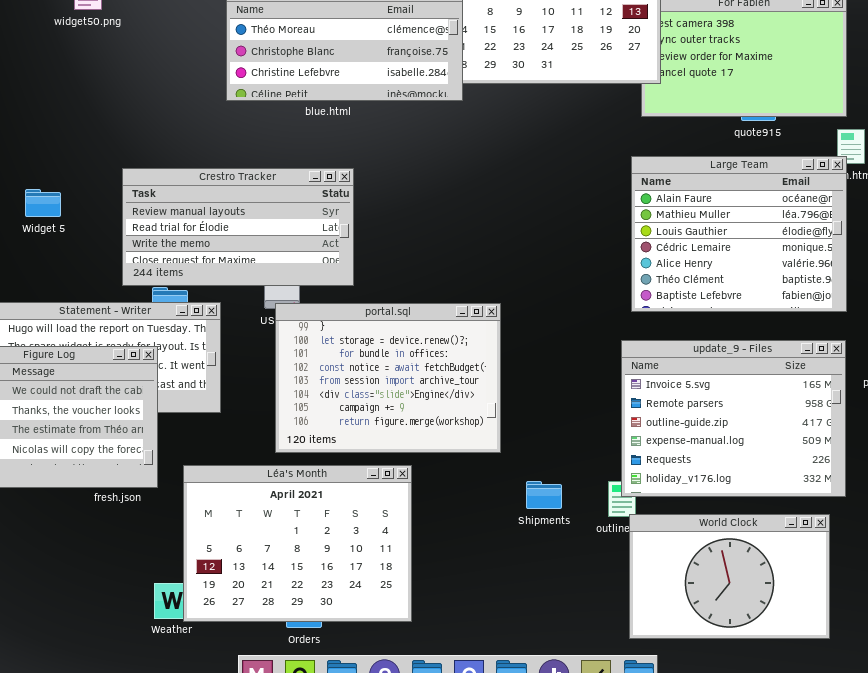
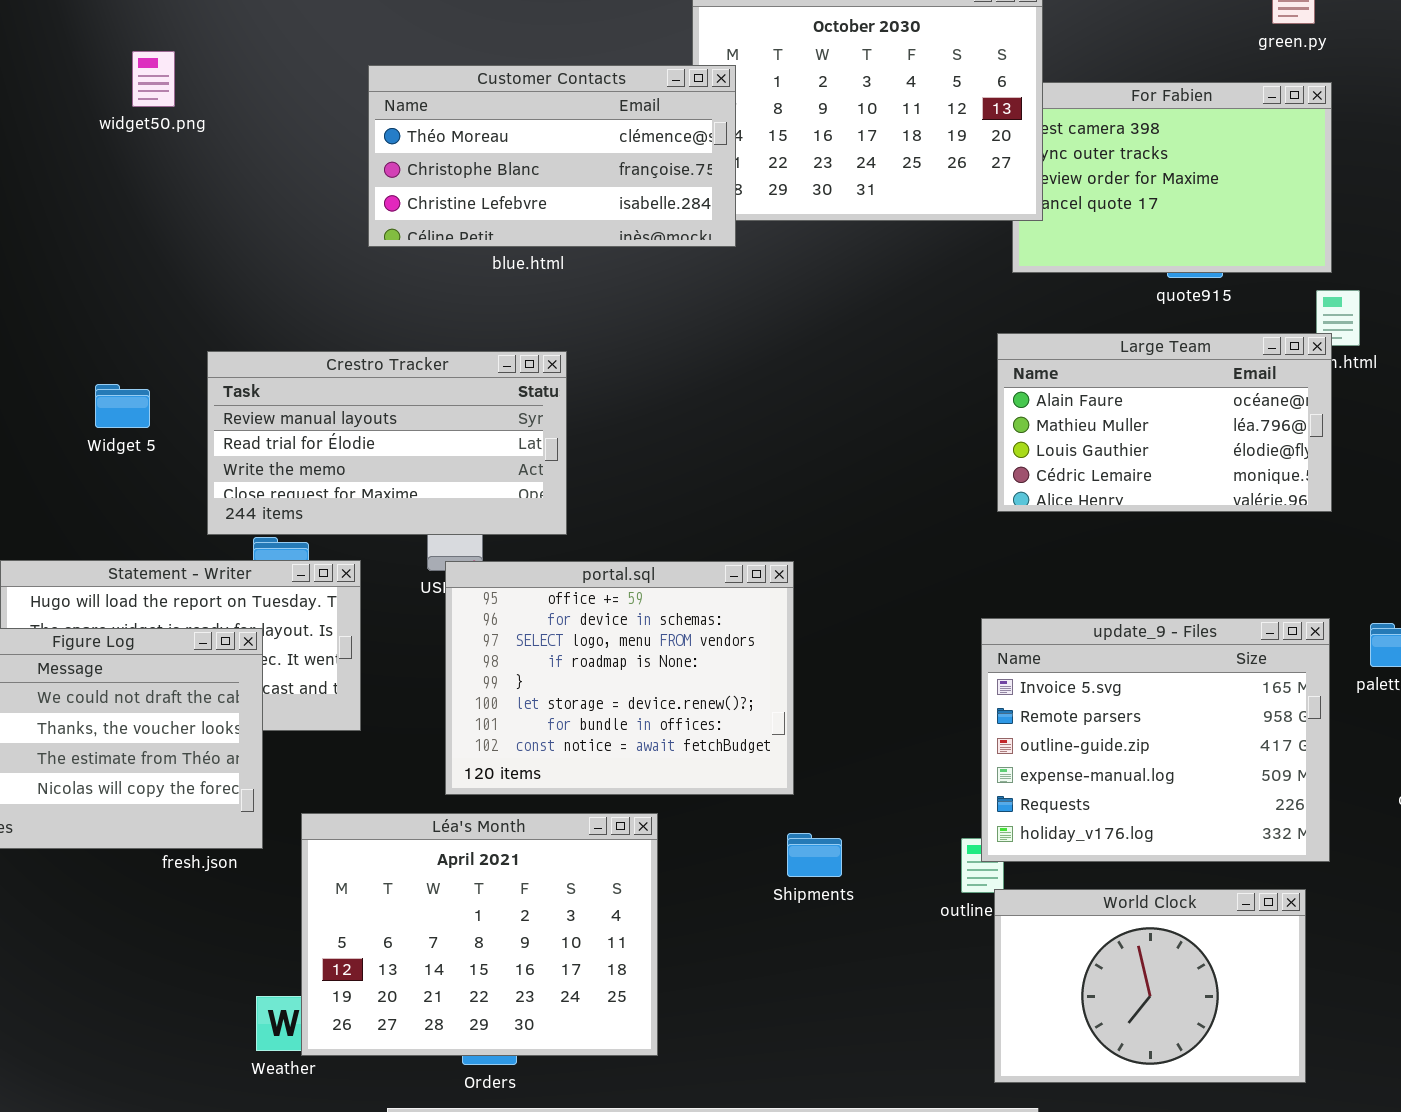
Large Team: [631,156,847,312] -> [997,333,1332,512], resized
Widget 5: [25,189,61,217] -> [95,384,150,428], moved
portal.sql: [275,303,501,453] -> [445,561,794,795], scrolled up 4 rows
Shipments: [526,481,562,509] -> [787,833,842,877], moved

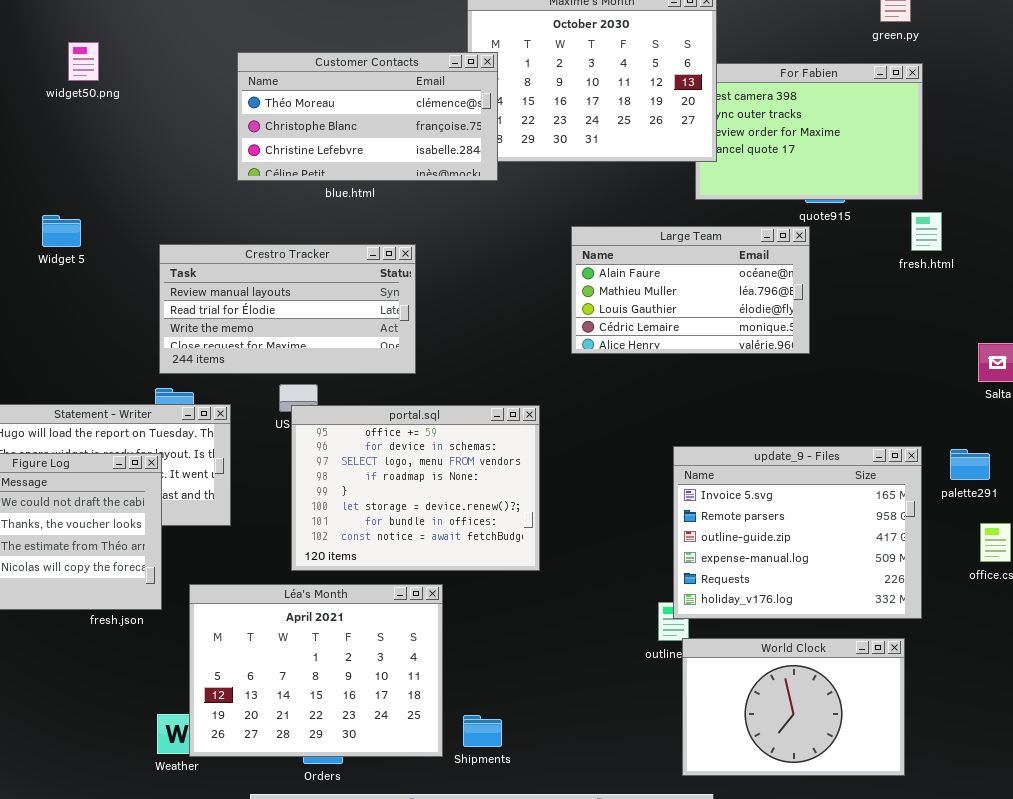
Large Team: [997,333,1332,512] -> [571,226,810,354], moved
Crestro Tracker: [207,351,567,535] -> [159,244,416,374], moved
Widget 5: [95,384,150,428] -> [42,215,81,247], moved
Shipments: [787,833,842,877] -> [463,715,502,747], moved

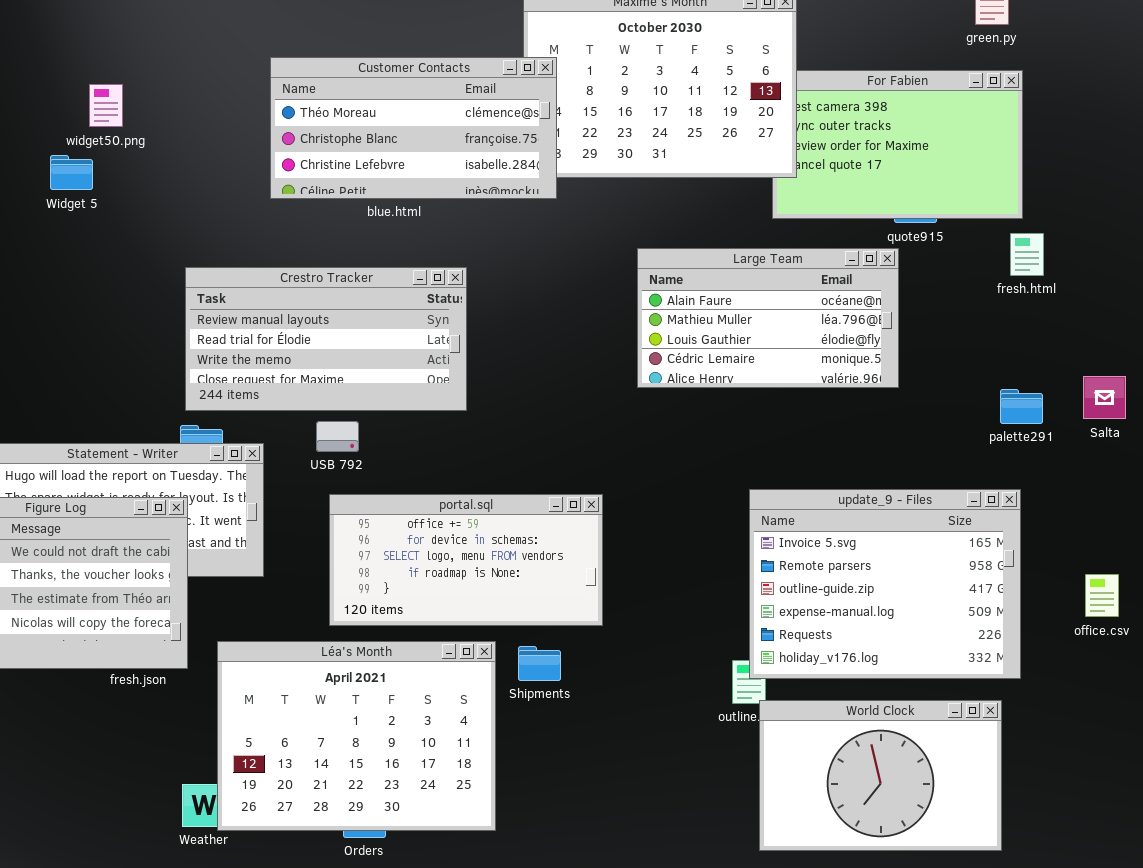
widget50.png: [68,42,99,81] -> [89,84,123,127], moved
Widget 5: [42,215,81,247] -> [50,155,93,190], moved
portal.sql: [291,405,540,571] -> [329,494,603,626], resized
palette291: [950,449,990,480] -> [1000,389,1043,424], moved
Shipments: [463,715,502,747] -> [518,646,561,681], moved

